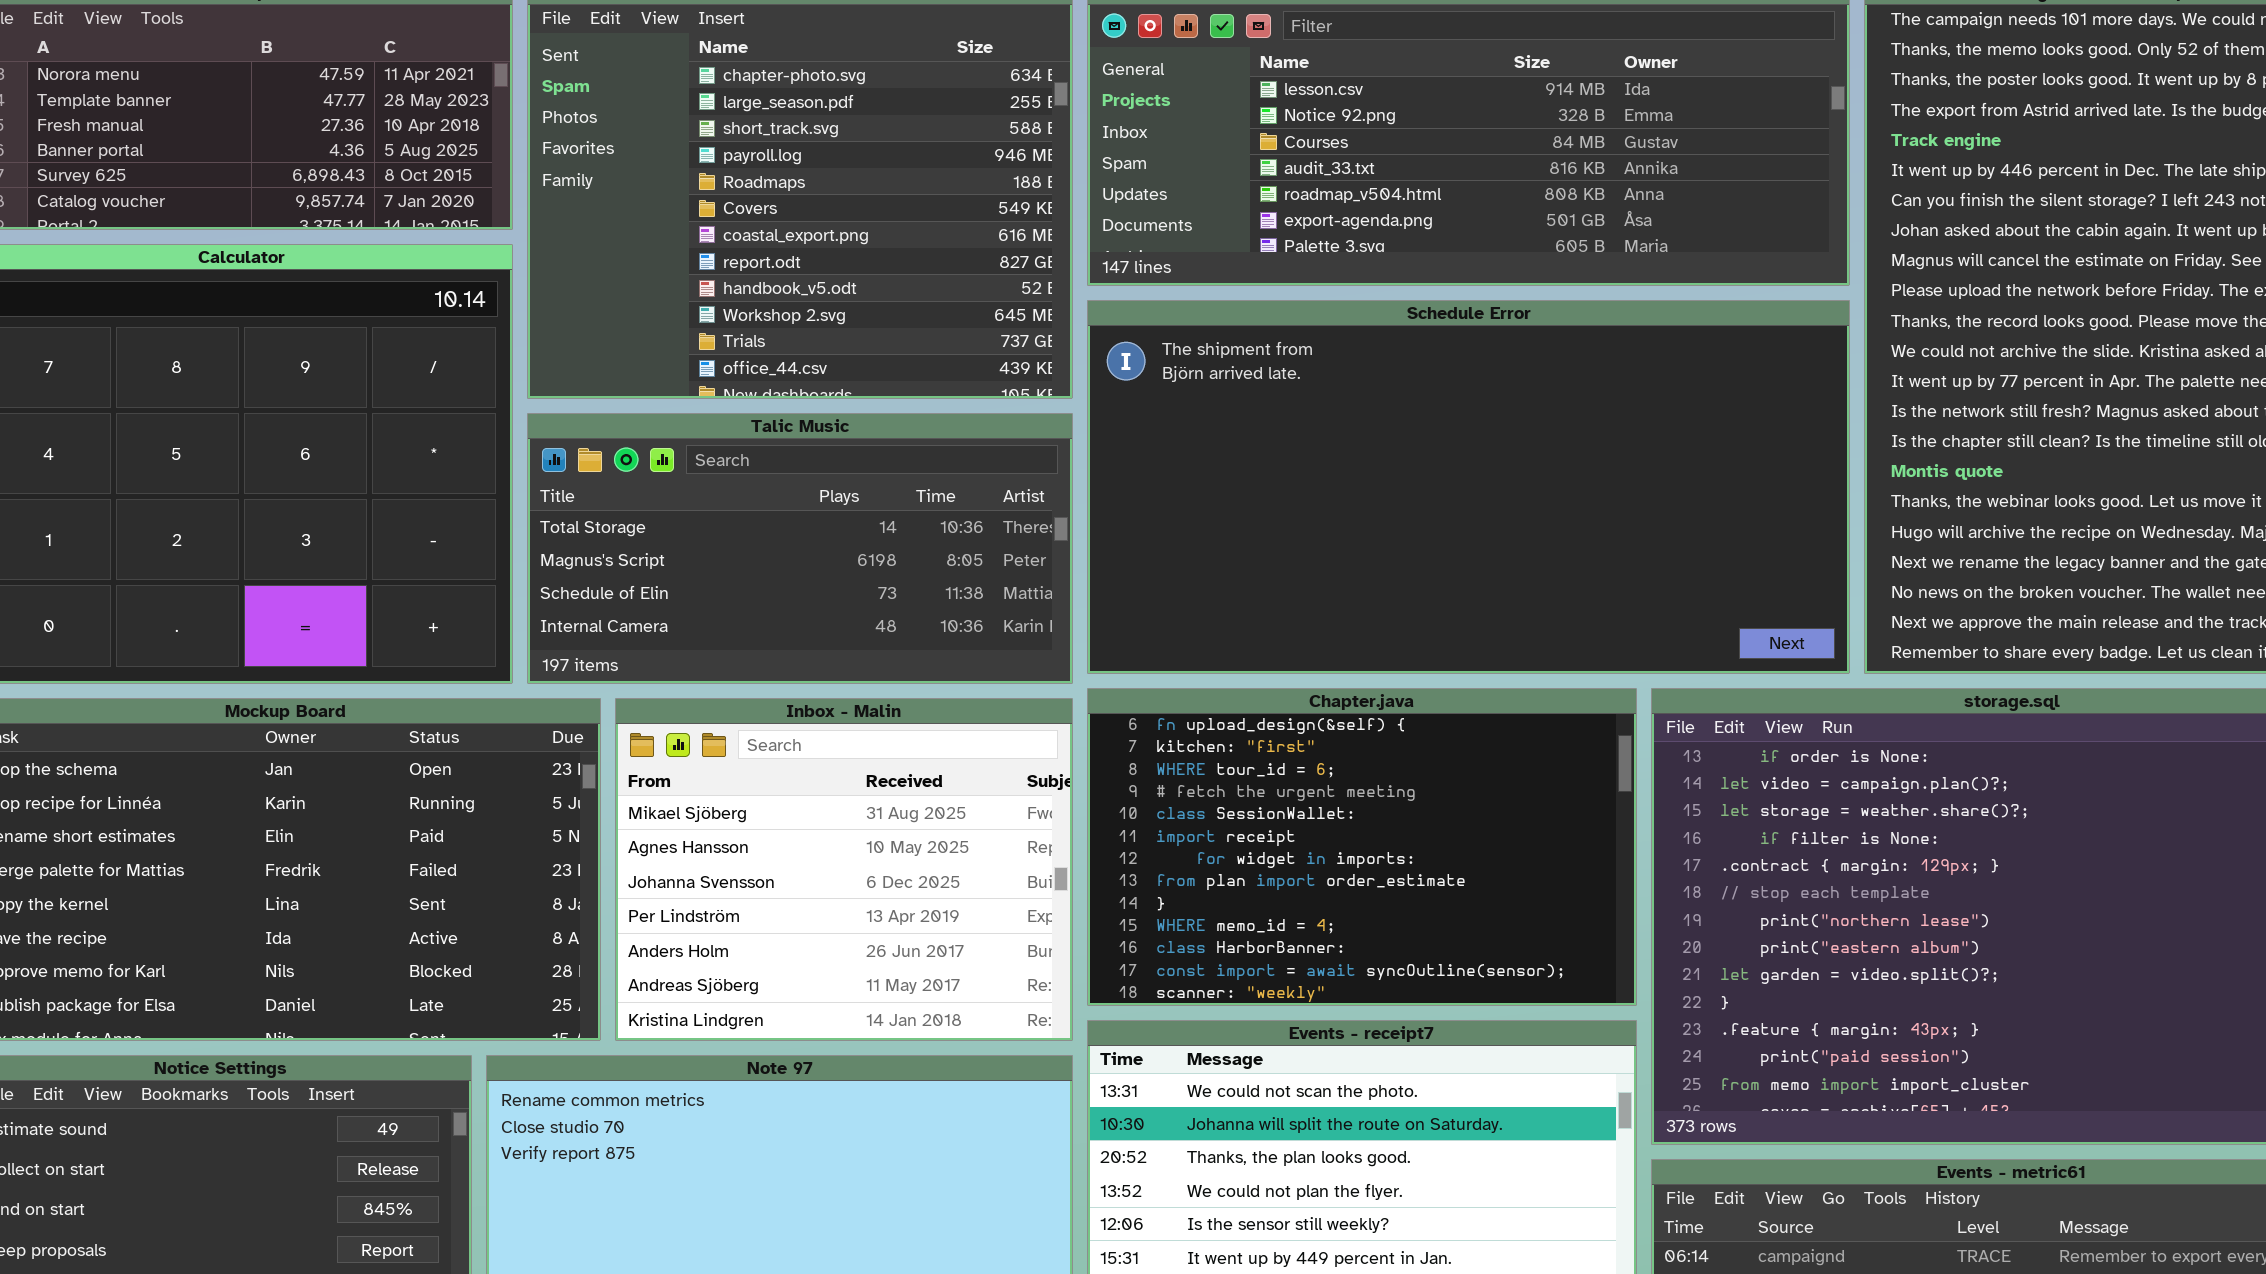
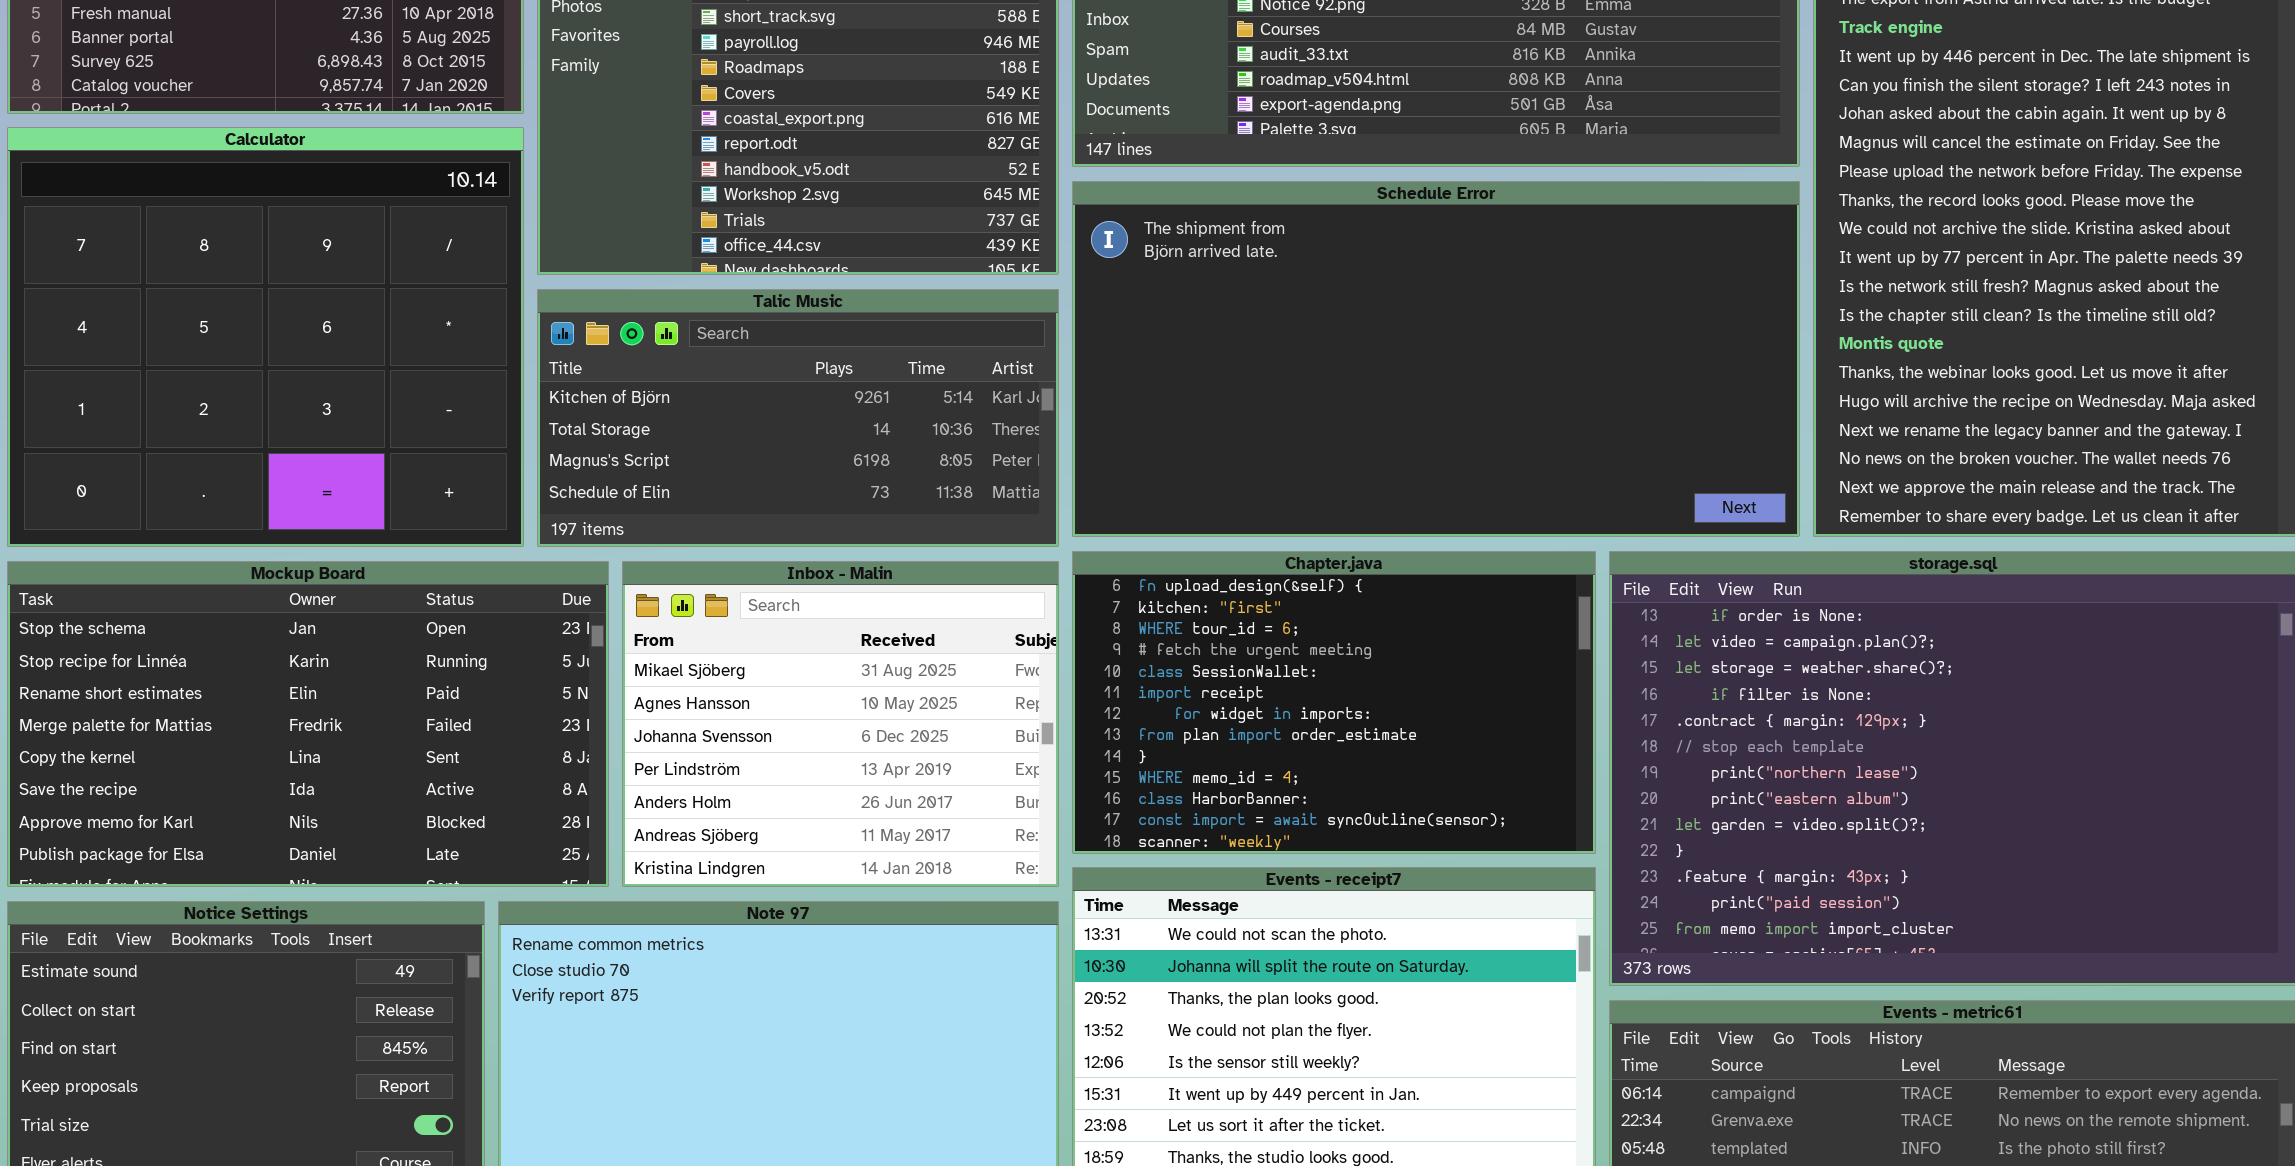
Talic Music: [527,413,1073,684] -> [537,289,1059,547], scrolled up 1 row

